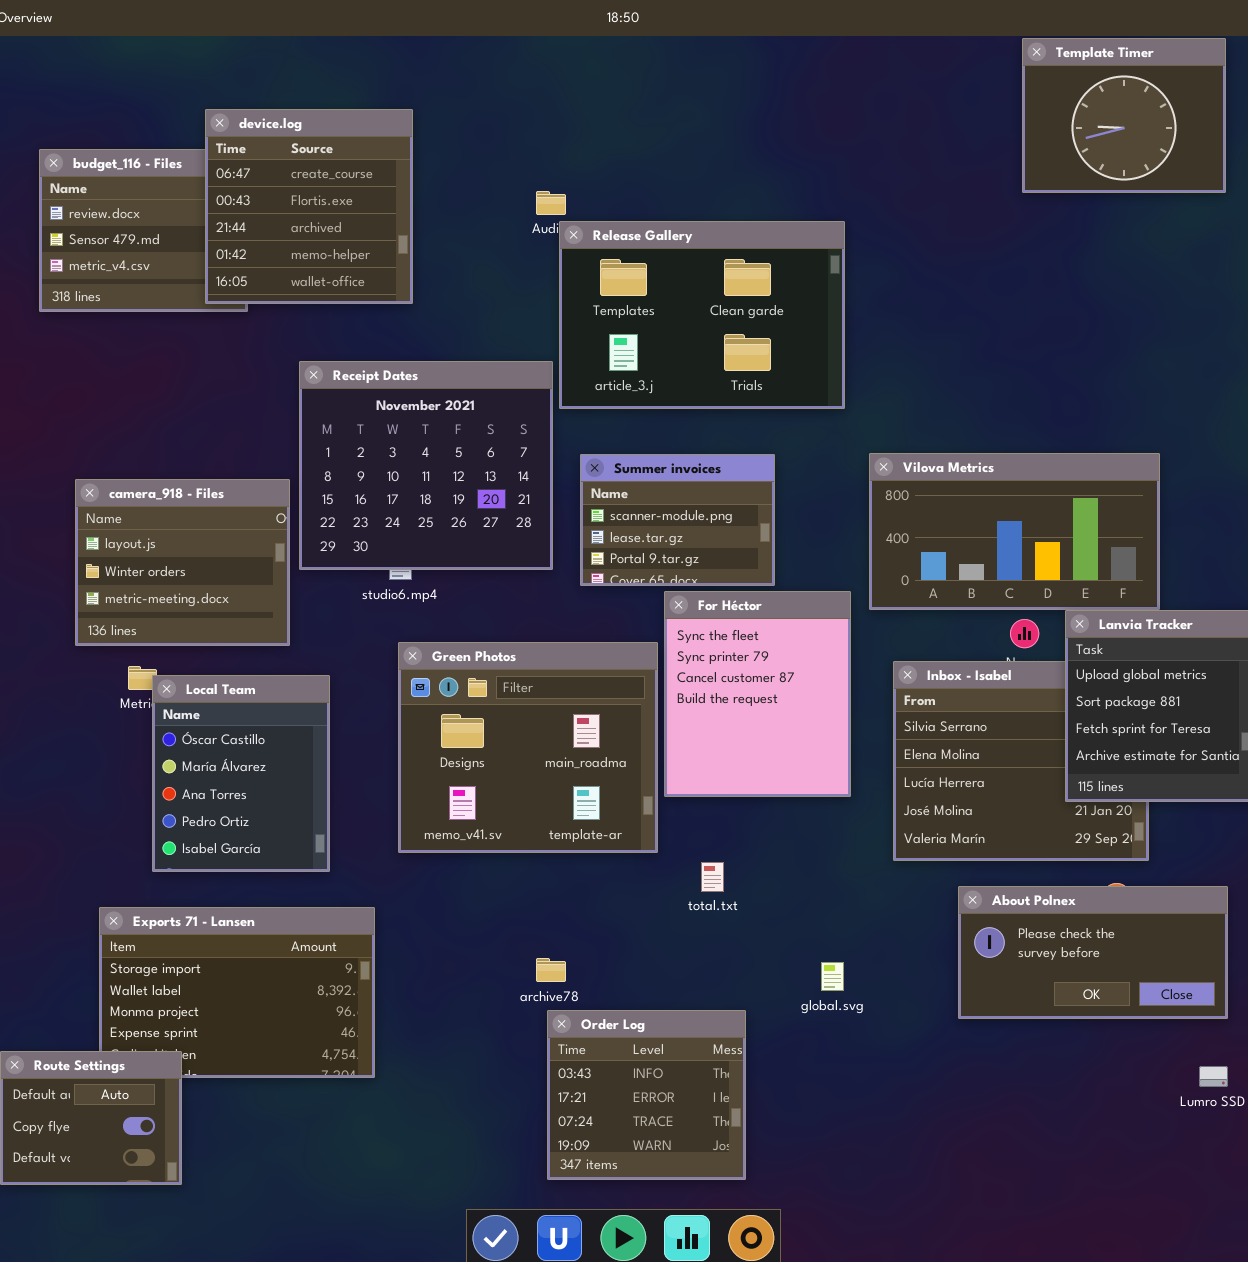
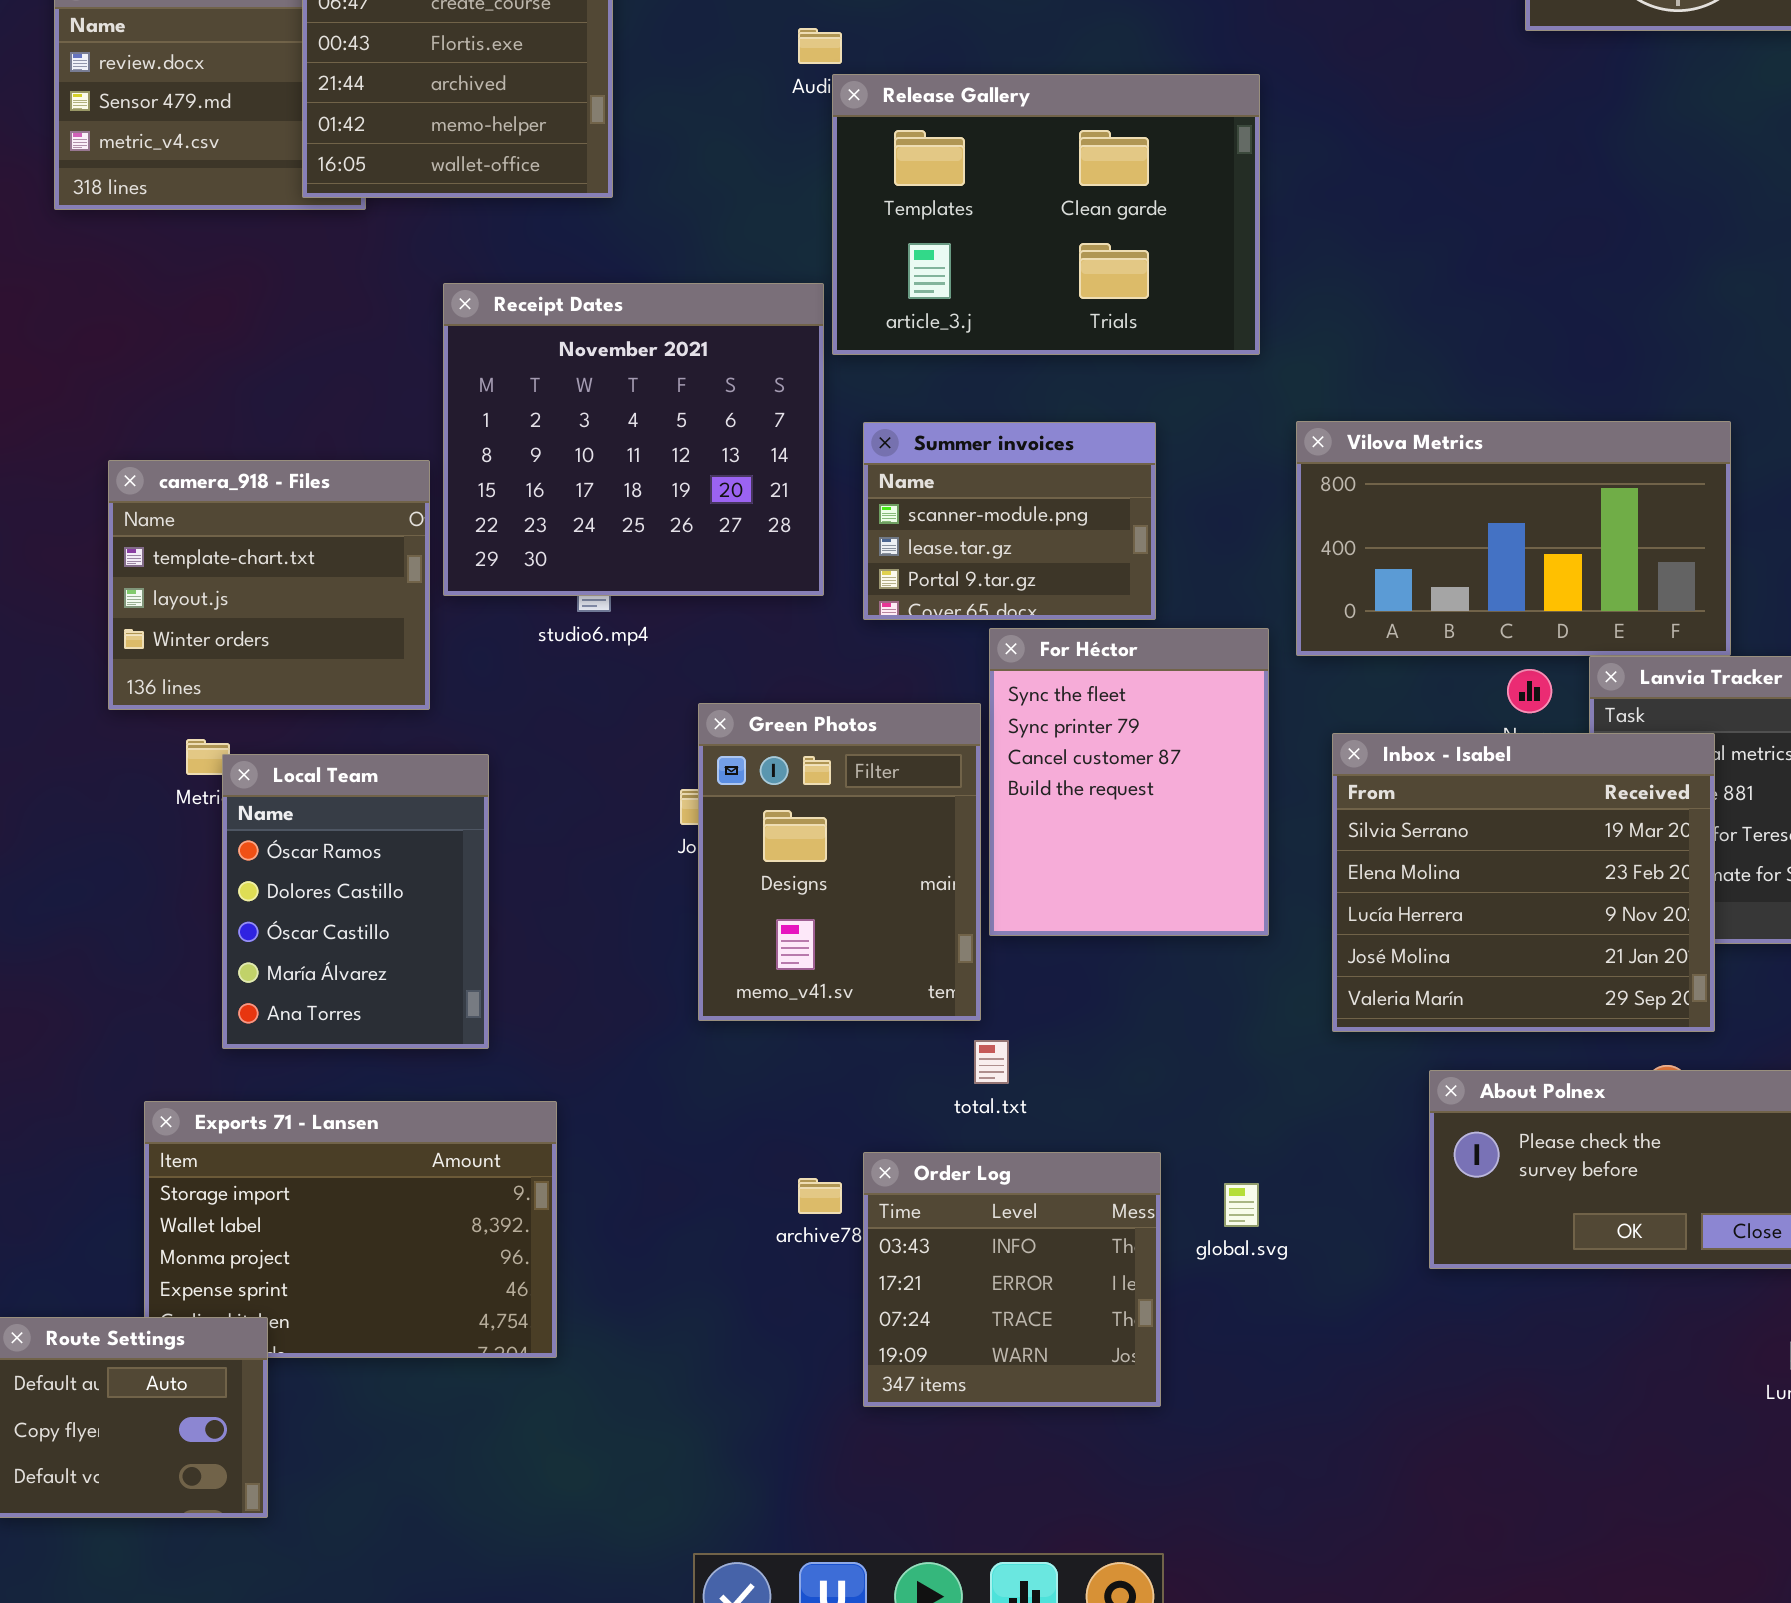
camera_918 - Files: [75,479,290,646] -> [108,460,430,710], scrolled up 1 row
Green Photos: [398,642,658,853] -> [698,703,981,1021], resized
Inbox - Isabel: [893,661,1149,861] -> [1332,733,1715,1032], raised
Local Team: [152,675,330,872] -> [222,754,489,1049], scrolled up 2 rows
total.txt: [701,862,724,892] -> [974,1040,1009,1084], moved
Order Log: [547,1010,746,1180] -> [863,1152,1161,1407], moved

